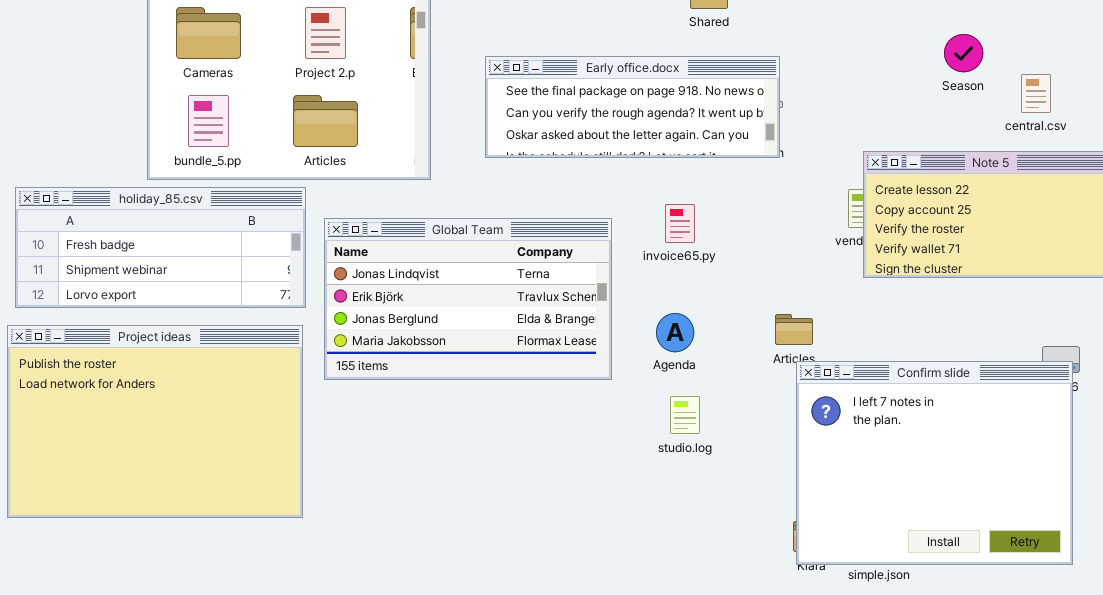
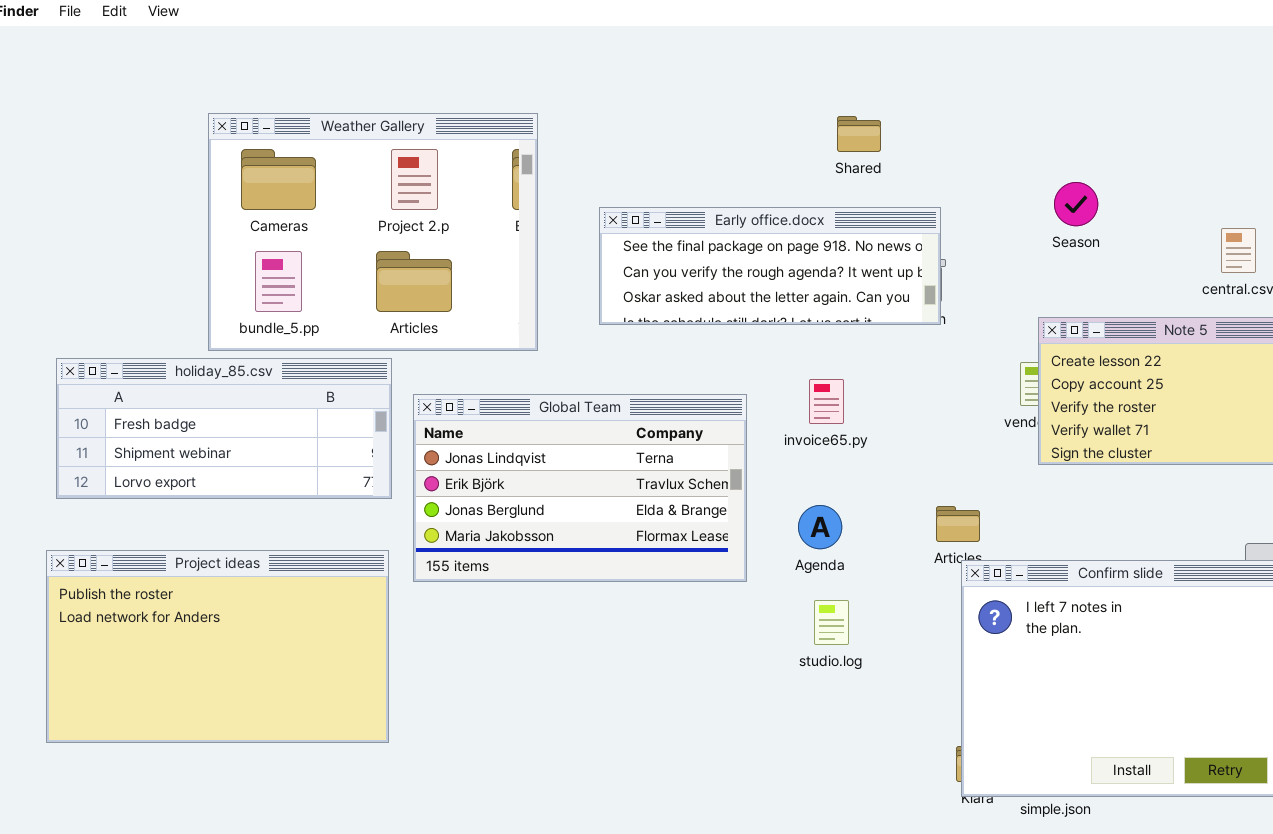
Season: [944,34,983,72] -> [1054,182,1098,226], moved
Project ideas: [7,325,303,518] -> [46,550,389,743], resized

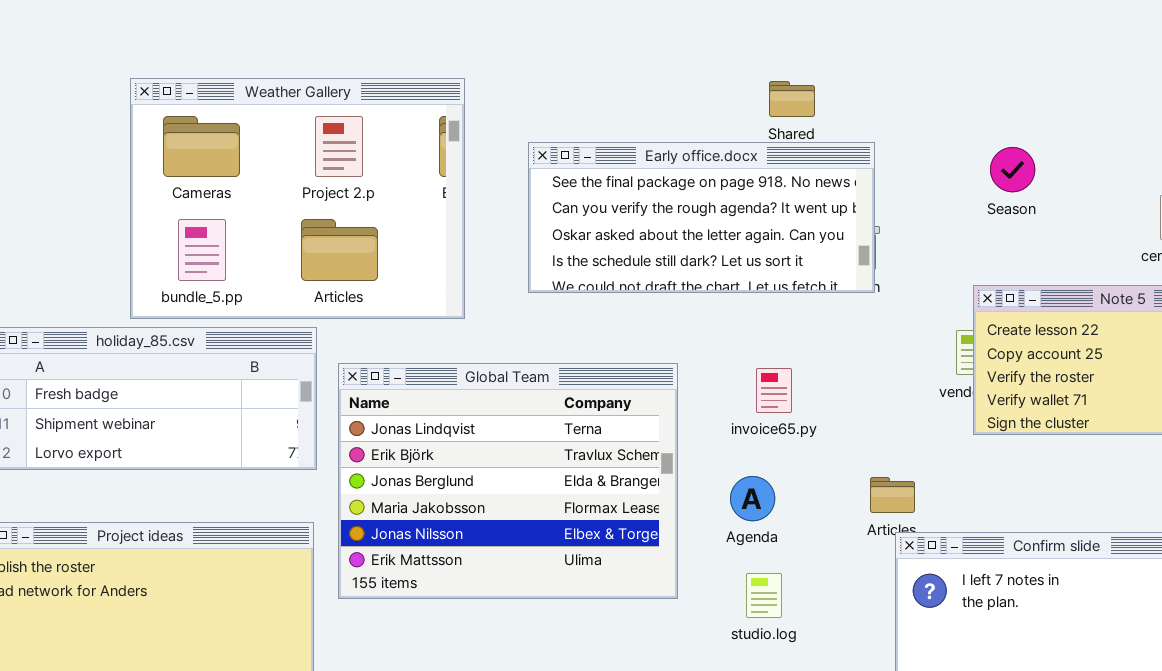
Early office.docx: [599,207,941,325] -> [528,142,875,293], resized
invoice65.py: [809,379,844,424] -> [756,368,792,413], moved
Global Team: [413,394,747,582] -> [338,363,678,599], resized

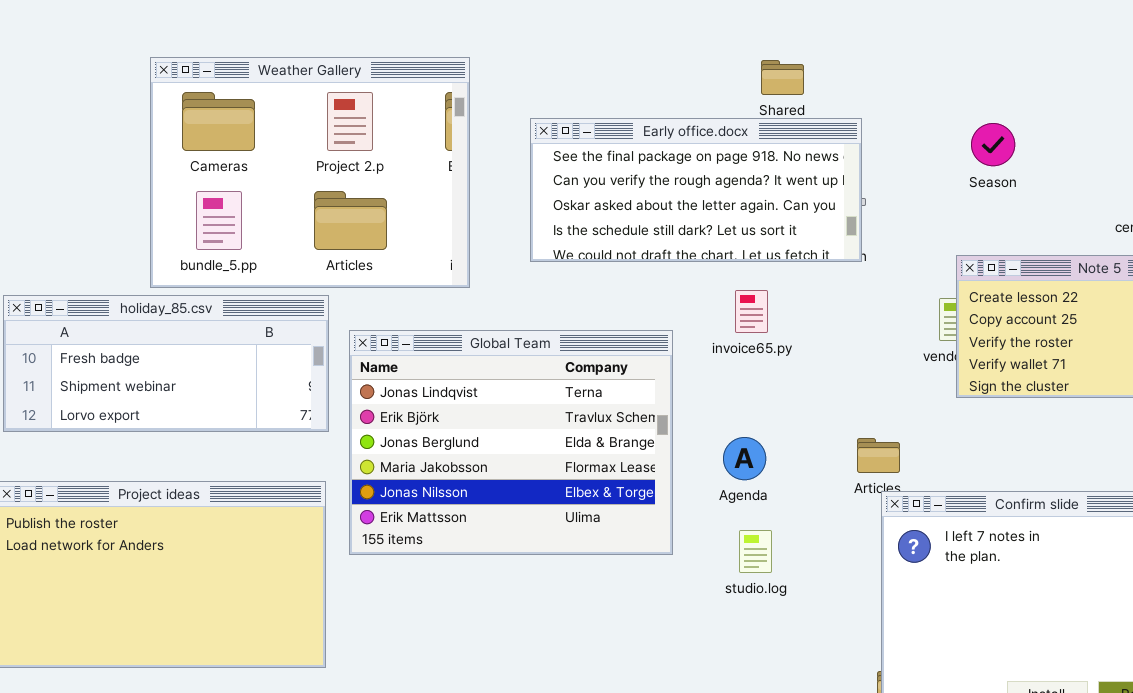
invoice65.py: [756,368,792,413] -> [735,290,768,333], moved

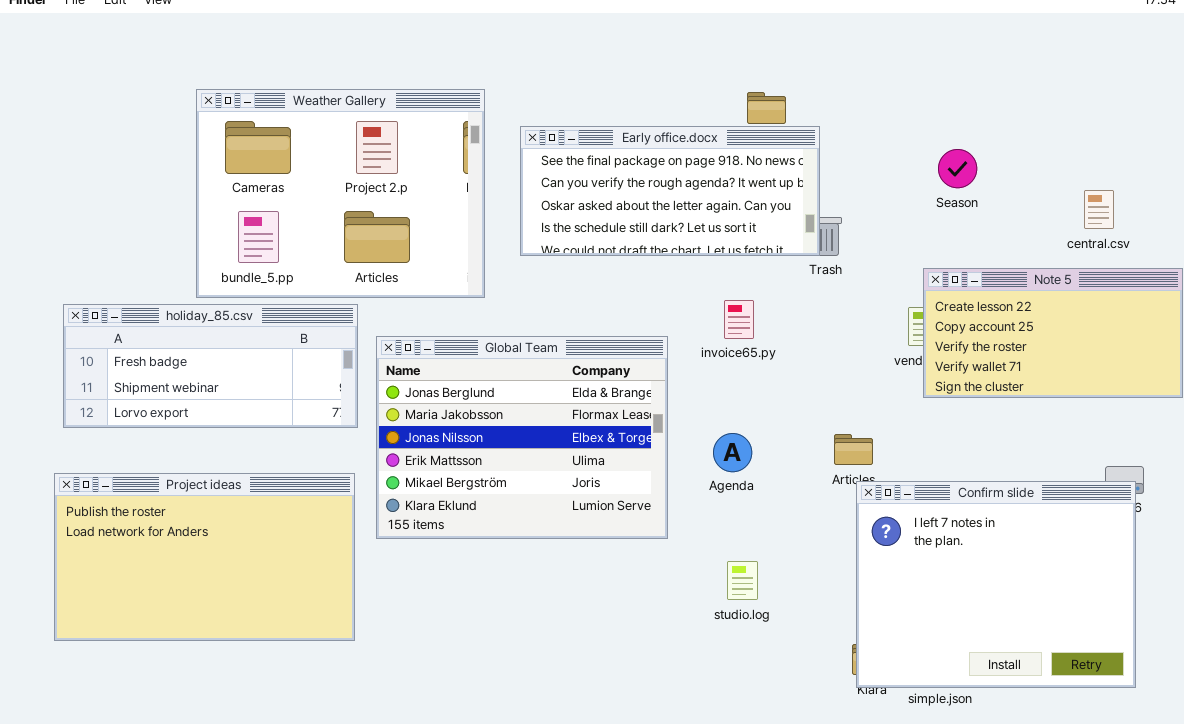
Early office.docx: [530,118,862,262] -> [520,126,820,256], moved
Global Team: [349,330,673,555] -> [376,336,668,539], scrolled down 2 rows
studio.log: [739,530,772,573] -> [727,561,758,600], moved

